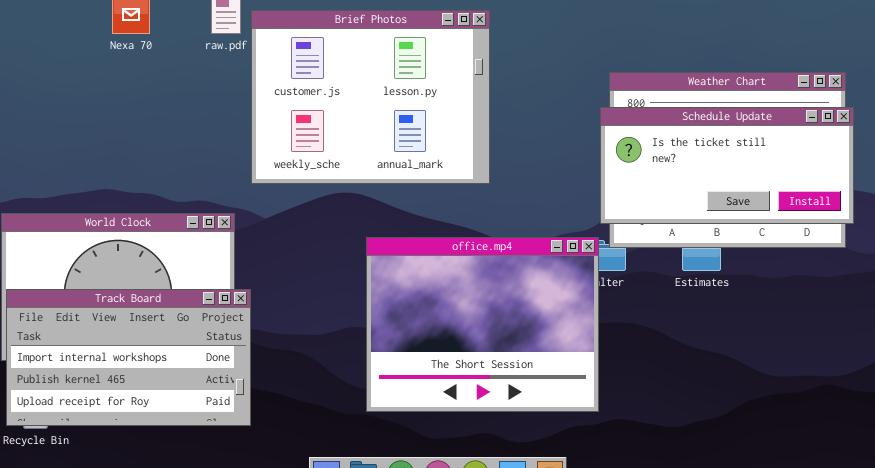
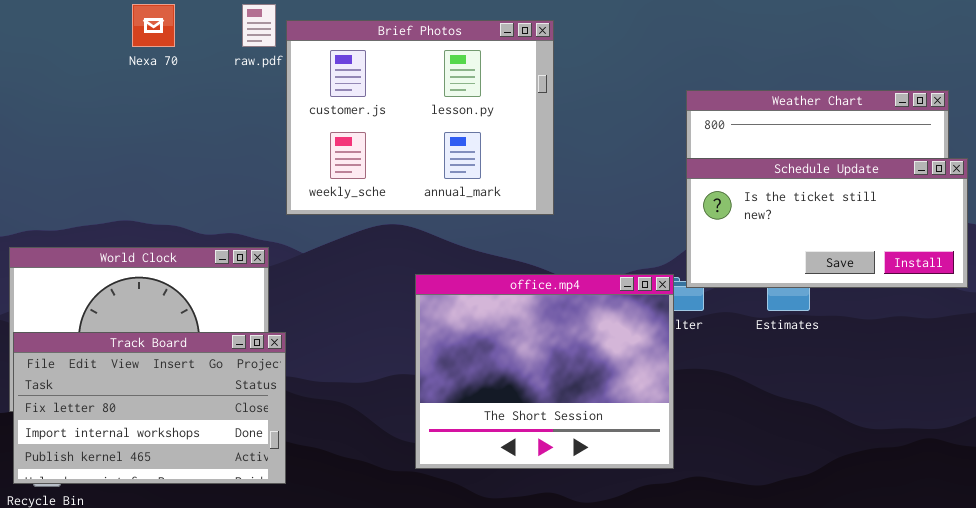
Schedule Update: [600,107,854,224] -> [686,158,968,288], moved
Track Board: [6,289,251,426] -> [13,332,286,484], scrolled up 1 row

